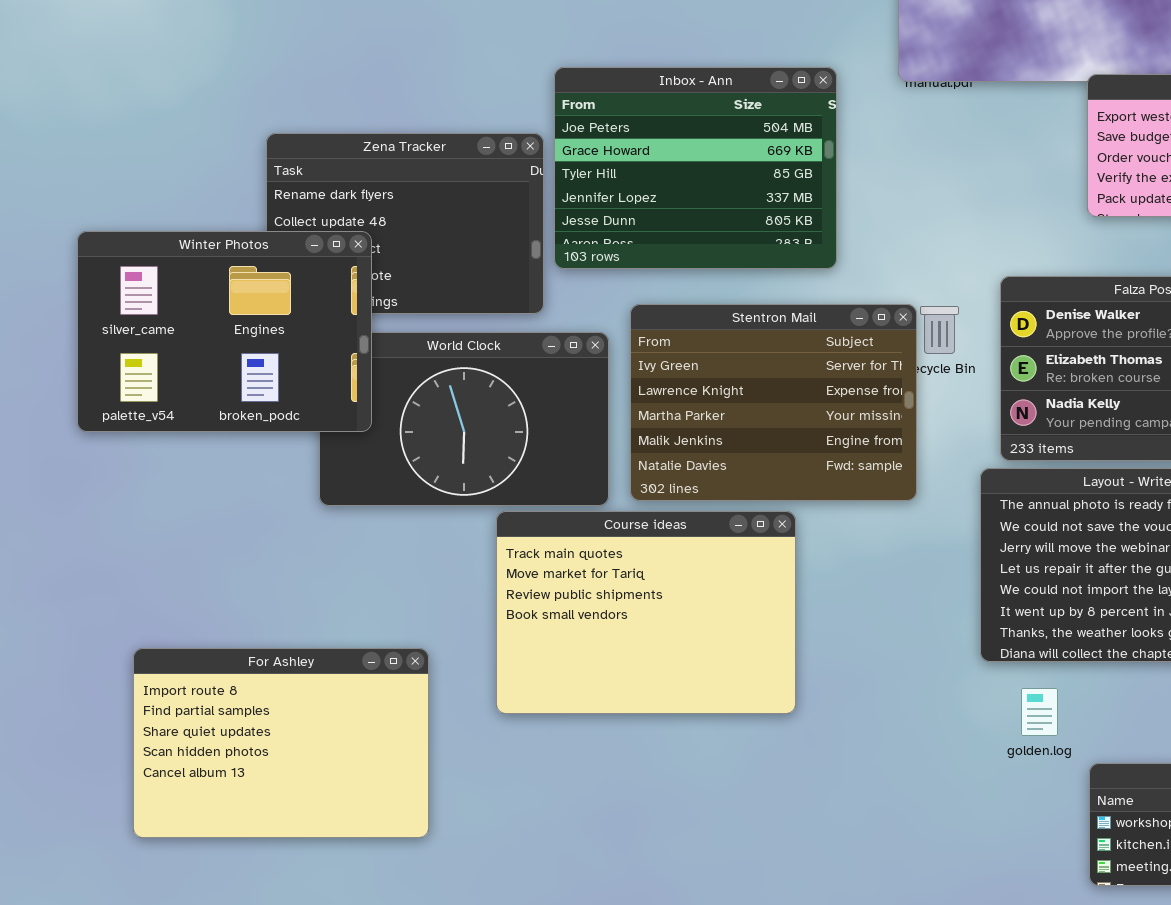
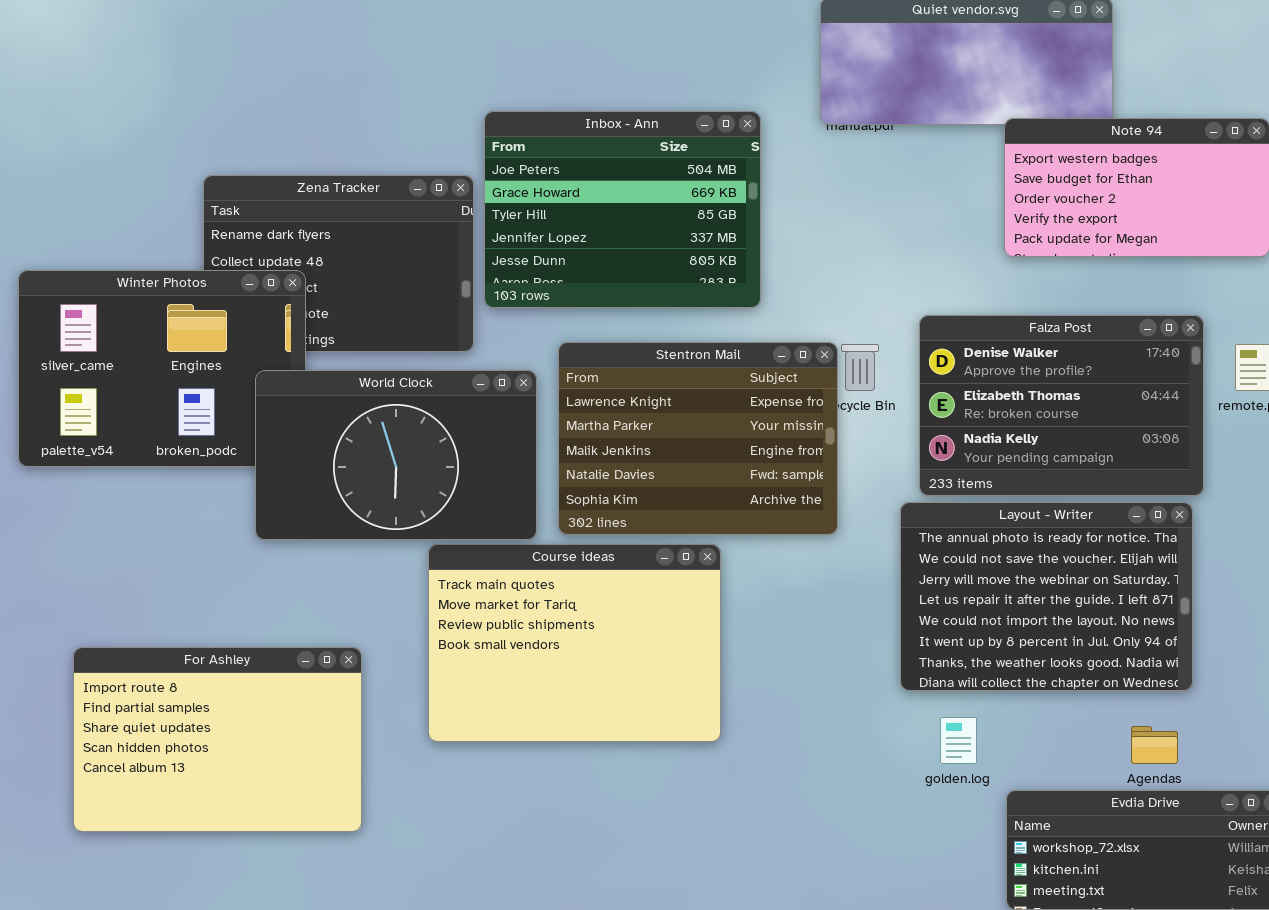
Stentron Mail: [630,304,917,501] -> [558,342,838,535], scrolled down 1 row
World Clock: [319,332,609,506] -> [255,370,537,540], raised
For Ashley: [133,648,429,838] -> [73,647,362,832], moved

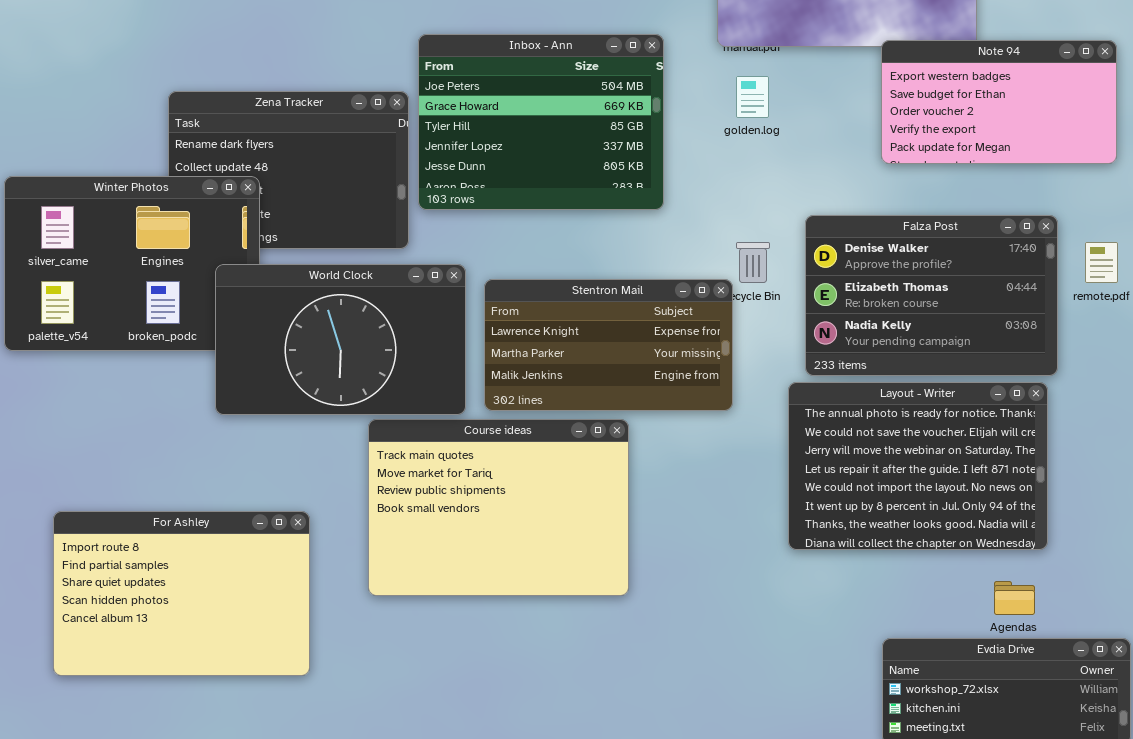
Stentron Mail: [558,342,838,535] -> [484,279,733,411], resized
golden.log: [940,717,977,764] -> [736,76,769,118], moved

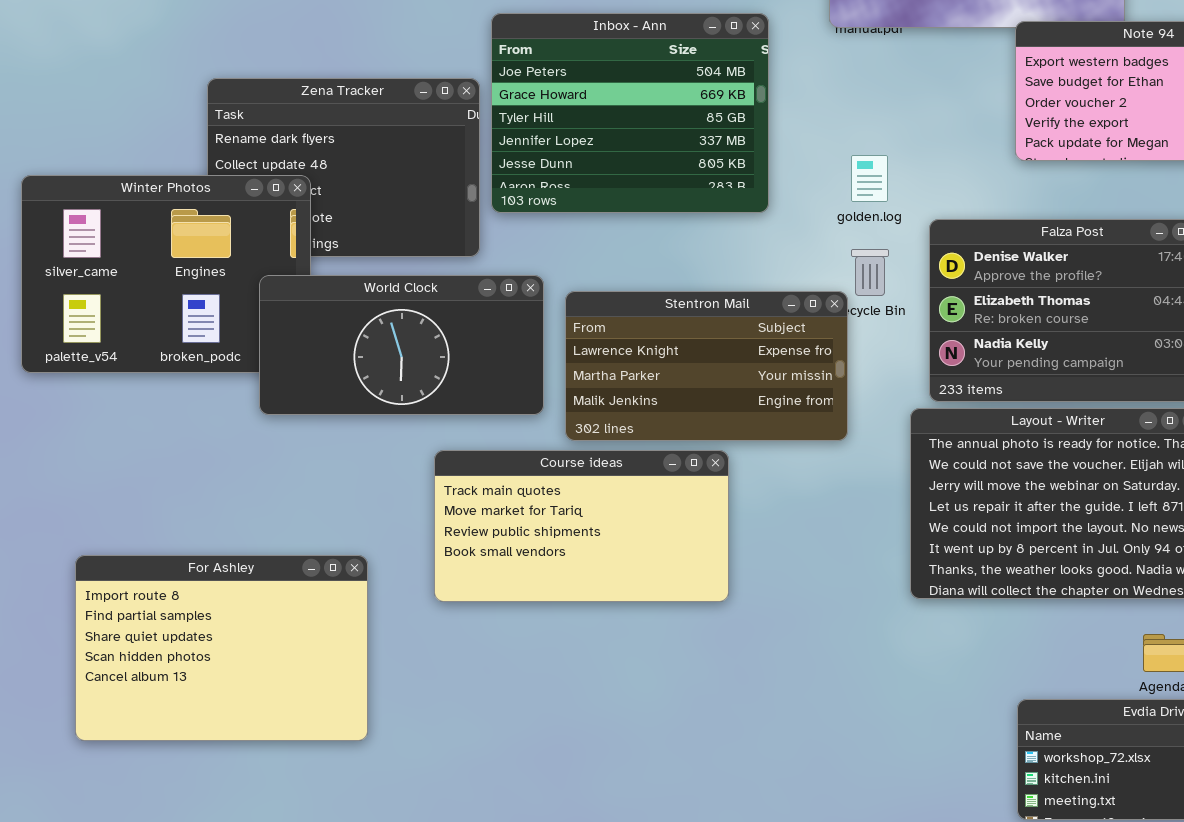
golden.log: [736,76,769,118] -> [851,155,888,202], moved
World Clock: [215,264,466,415] -> [259,275,544,415], resized
Course ideas: [368,419,629,596] -> [434,450,729,602], resized

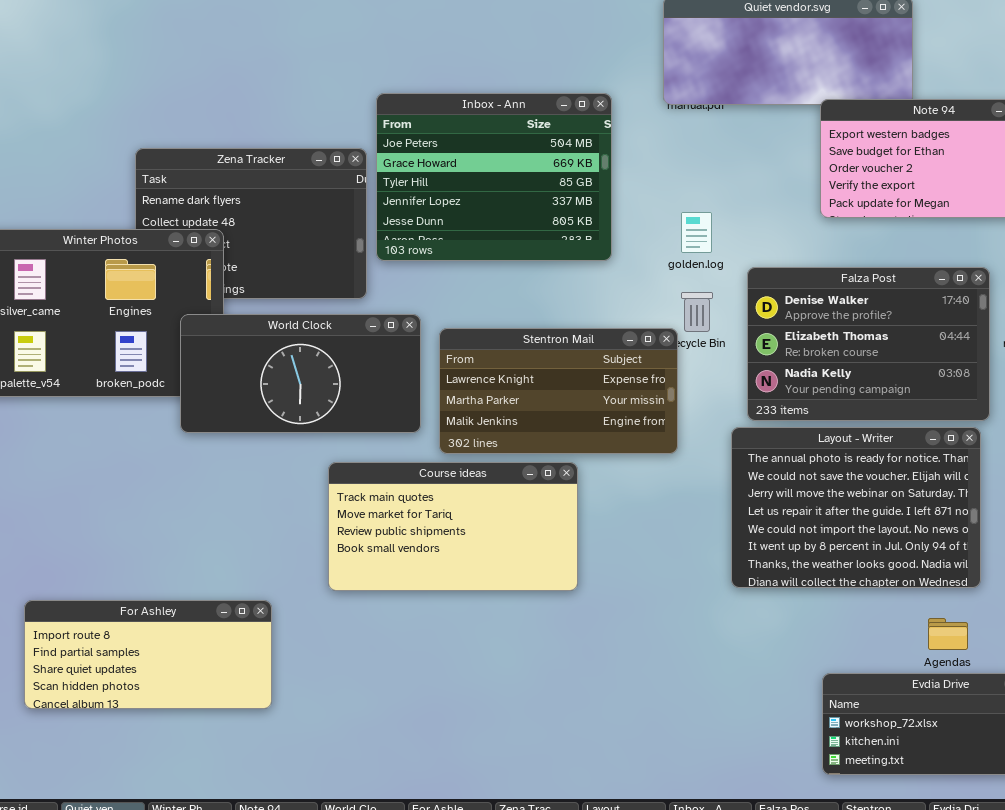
For Ashley: [75,555,368,741] -> [24,600,272,709], resized

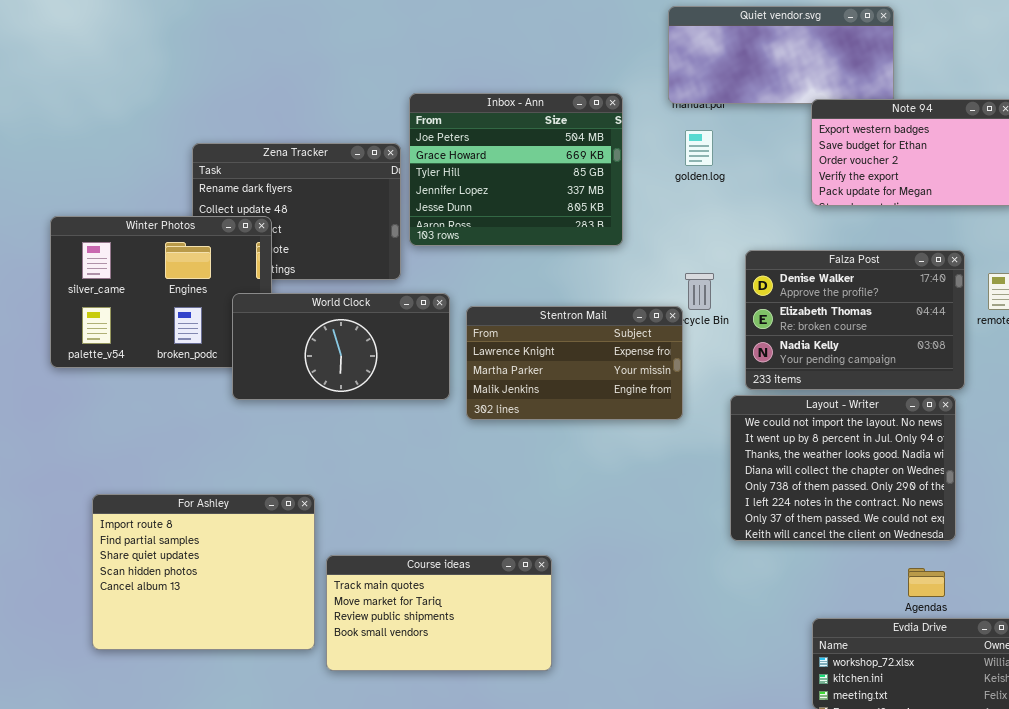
golden.log: [681,212,712,253] -> [685,130,713,166], moved
Layout - Writer: [731,427,981,588] -> [730,395,956,541], scrolled down 4 rows
Course ideas: [328,462,578,591] -> [326,555,552,671], moved
For Ashley: [24,600,272,709] -> [92,494,315,650], resized

